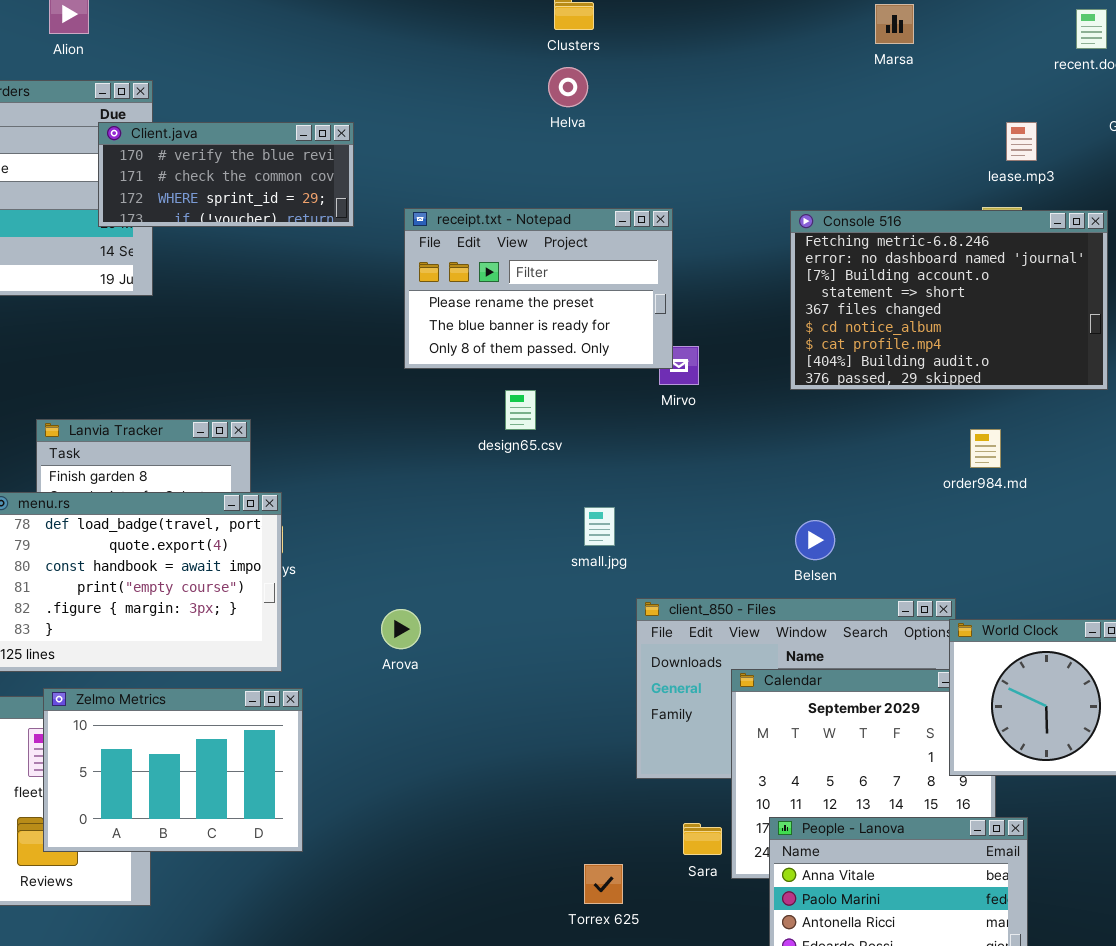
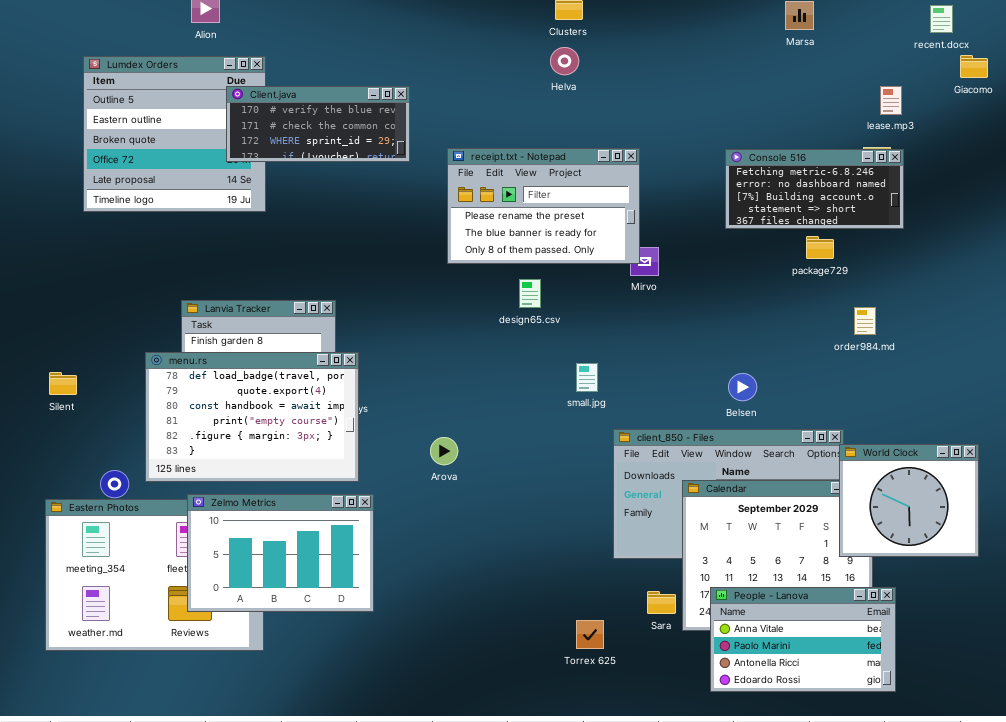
Console 516: [790,210,1108,390] -> [725,149,904,229], resized

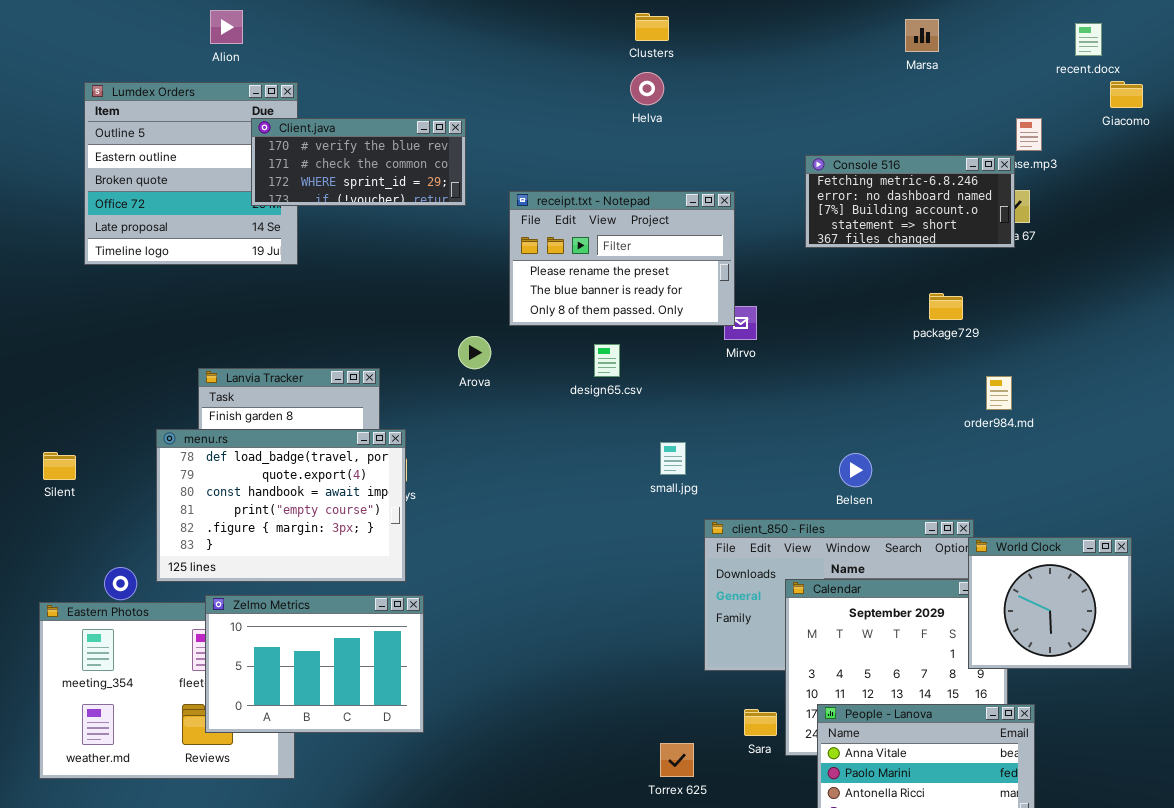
Console 516: [725,149,904,229] -> [805,155,1015,248], moved
Arova: [430,437,458,465] -> [458,336,491,369], moved

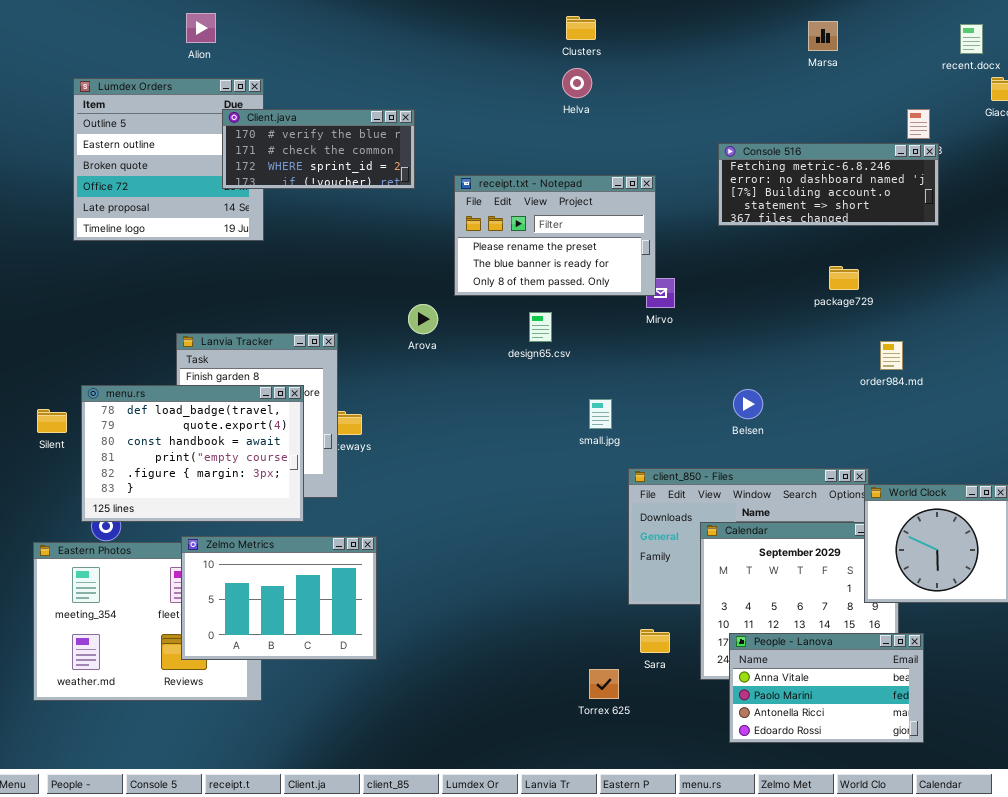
Console 516: [805,155,1015,248] -> [718,143,939,226], resized
menu.rs: [156,429,406,582] -> [81,385,304,522], moved
Belsen: [839,453,872,487] -> [733,389,763,419], moved
Sara: [744,709,777,736] -> [640,629,670,653], moved

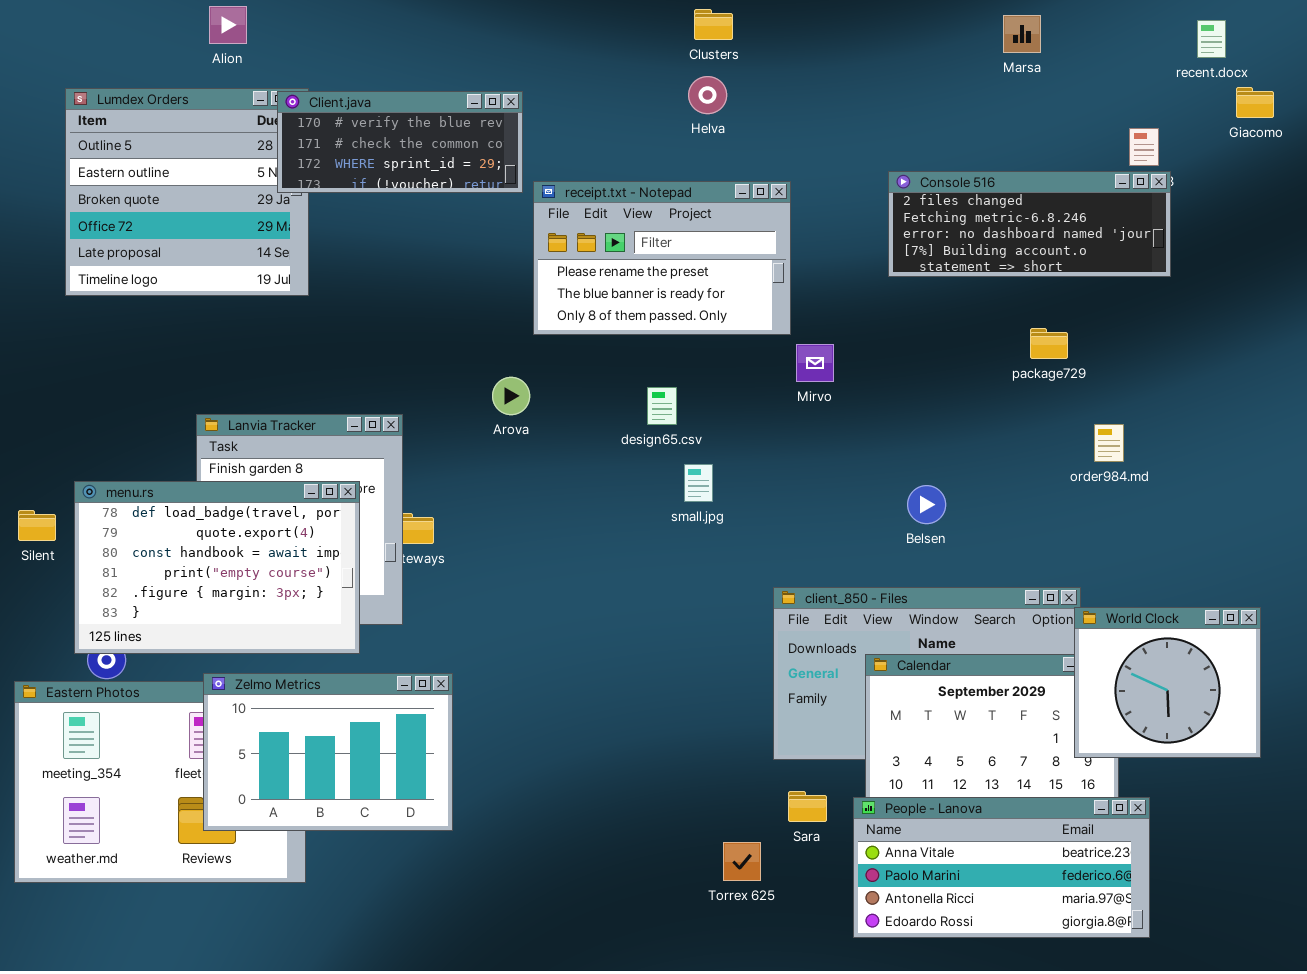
Client.java: [222,109,415,189] -> [277,91,523,193], moved
Console 516: [718,143,939,226] -> [888,171,1171,277], scrolled up 1 row
receipt.txt - Notepad: [454,175,656,296] -> [533,181,791,335], moved
small.jpg: [589,399,612,429] -> [684,464,713,502], moved
People - Lanova: [729,633,924,743] -> [853,797,1150,938], resized

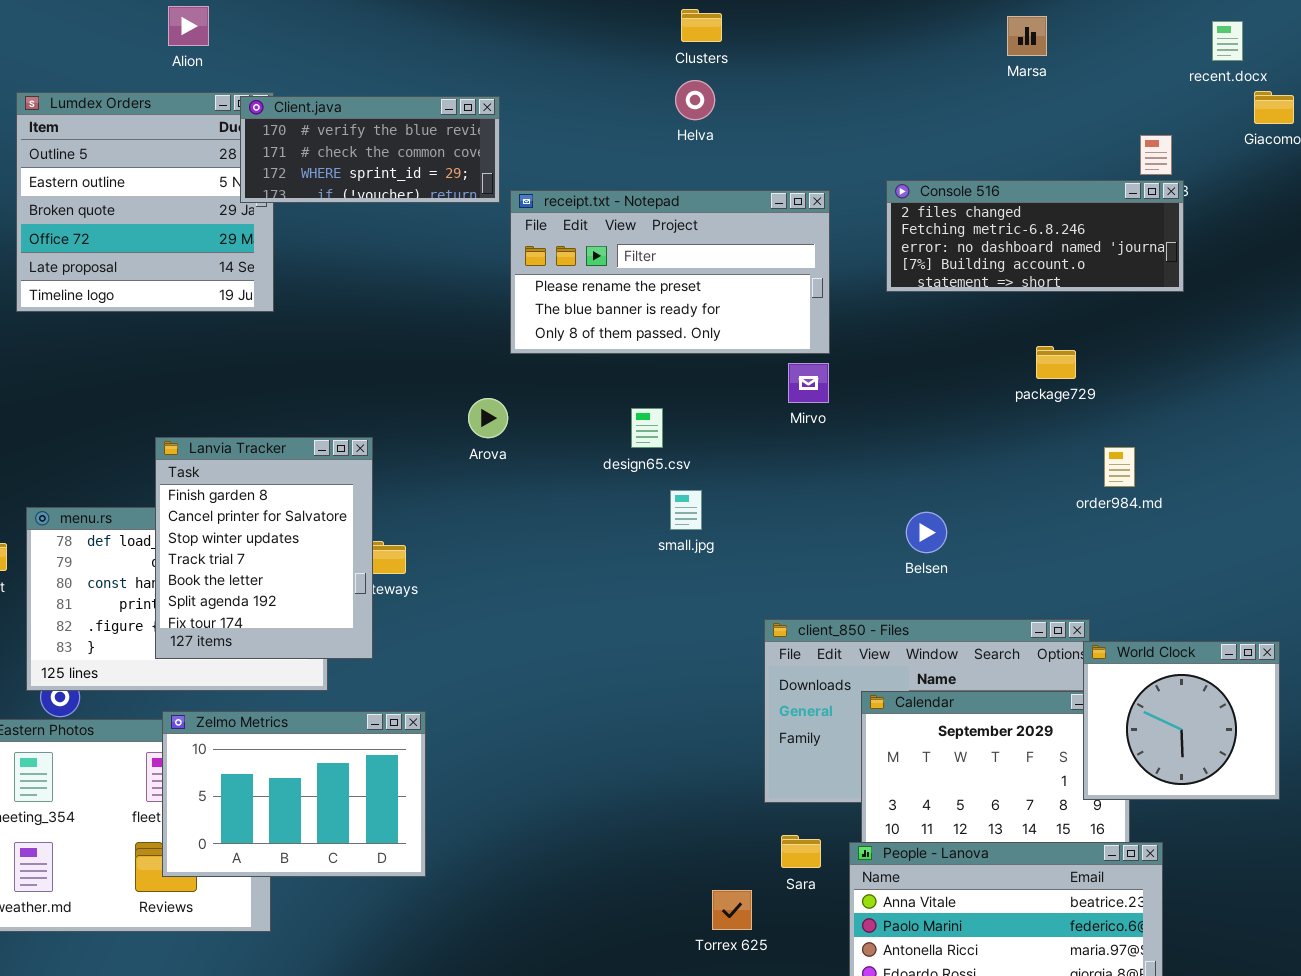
receipt.txt - Notepad: [533,181,791,335] -> [510,190,830,354], resized
Lanvia Tracker: [196,414,403,625] -> [155,437,373,659], raised

